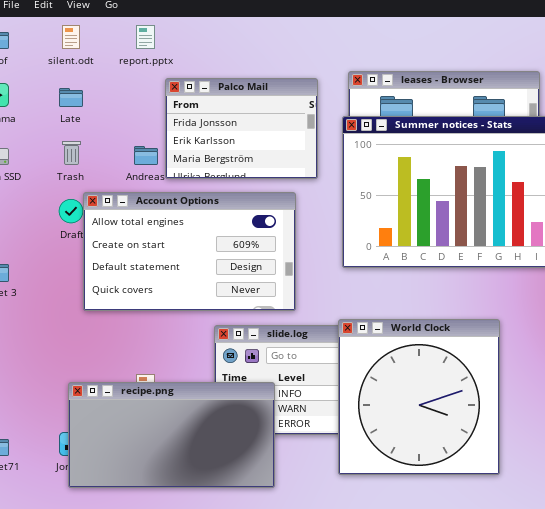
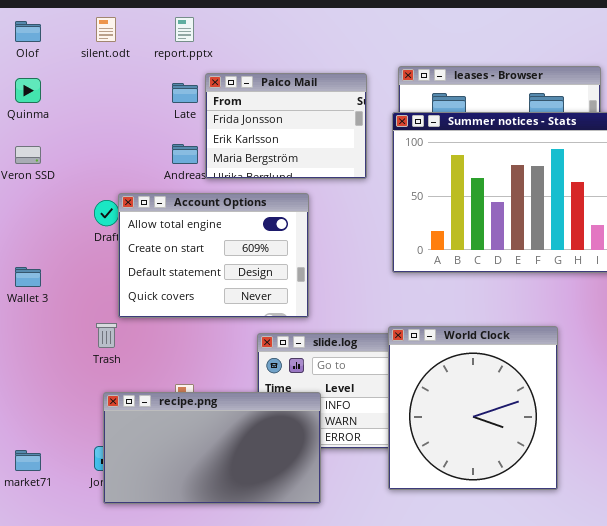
Late: [59,88,83,107] -> [172,83,198,103], moved
Trash: [62,141,81,165] -> [96,323,117,348], moved
Account Options: [83,192,296,311] -> [118,193,309,318], resized

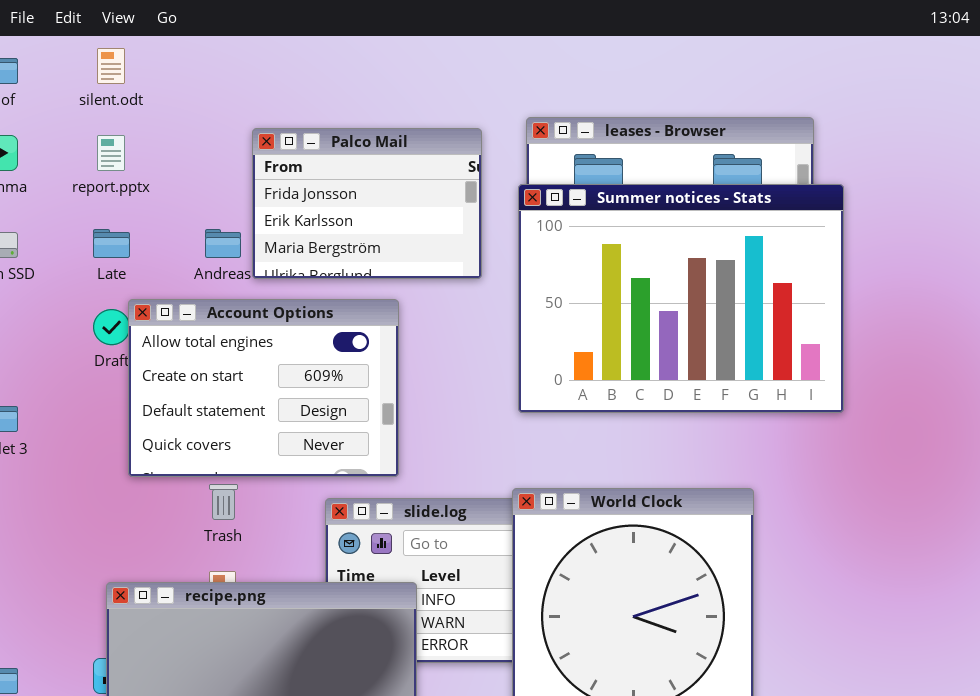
report.pptx: [175,17,194,42] -> [97,135,125,171], moved
Late: [172,83,198,103] -> [93,229,130,258], moved
Trash: [96,323,117,348] -> [209,484,238,520], moved

